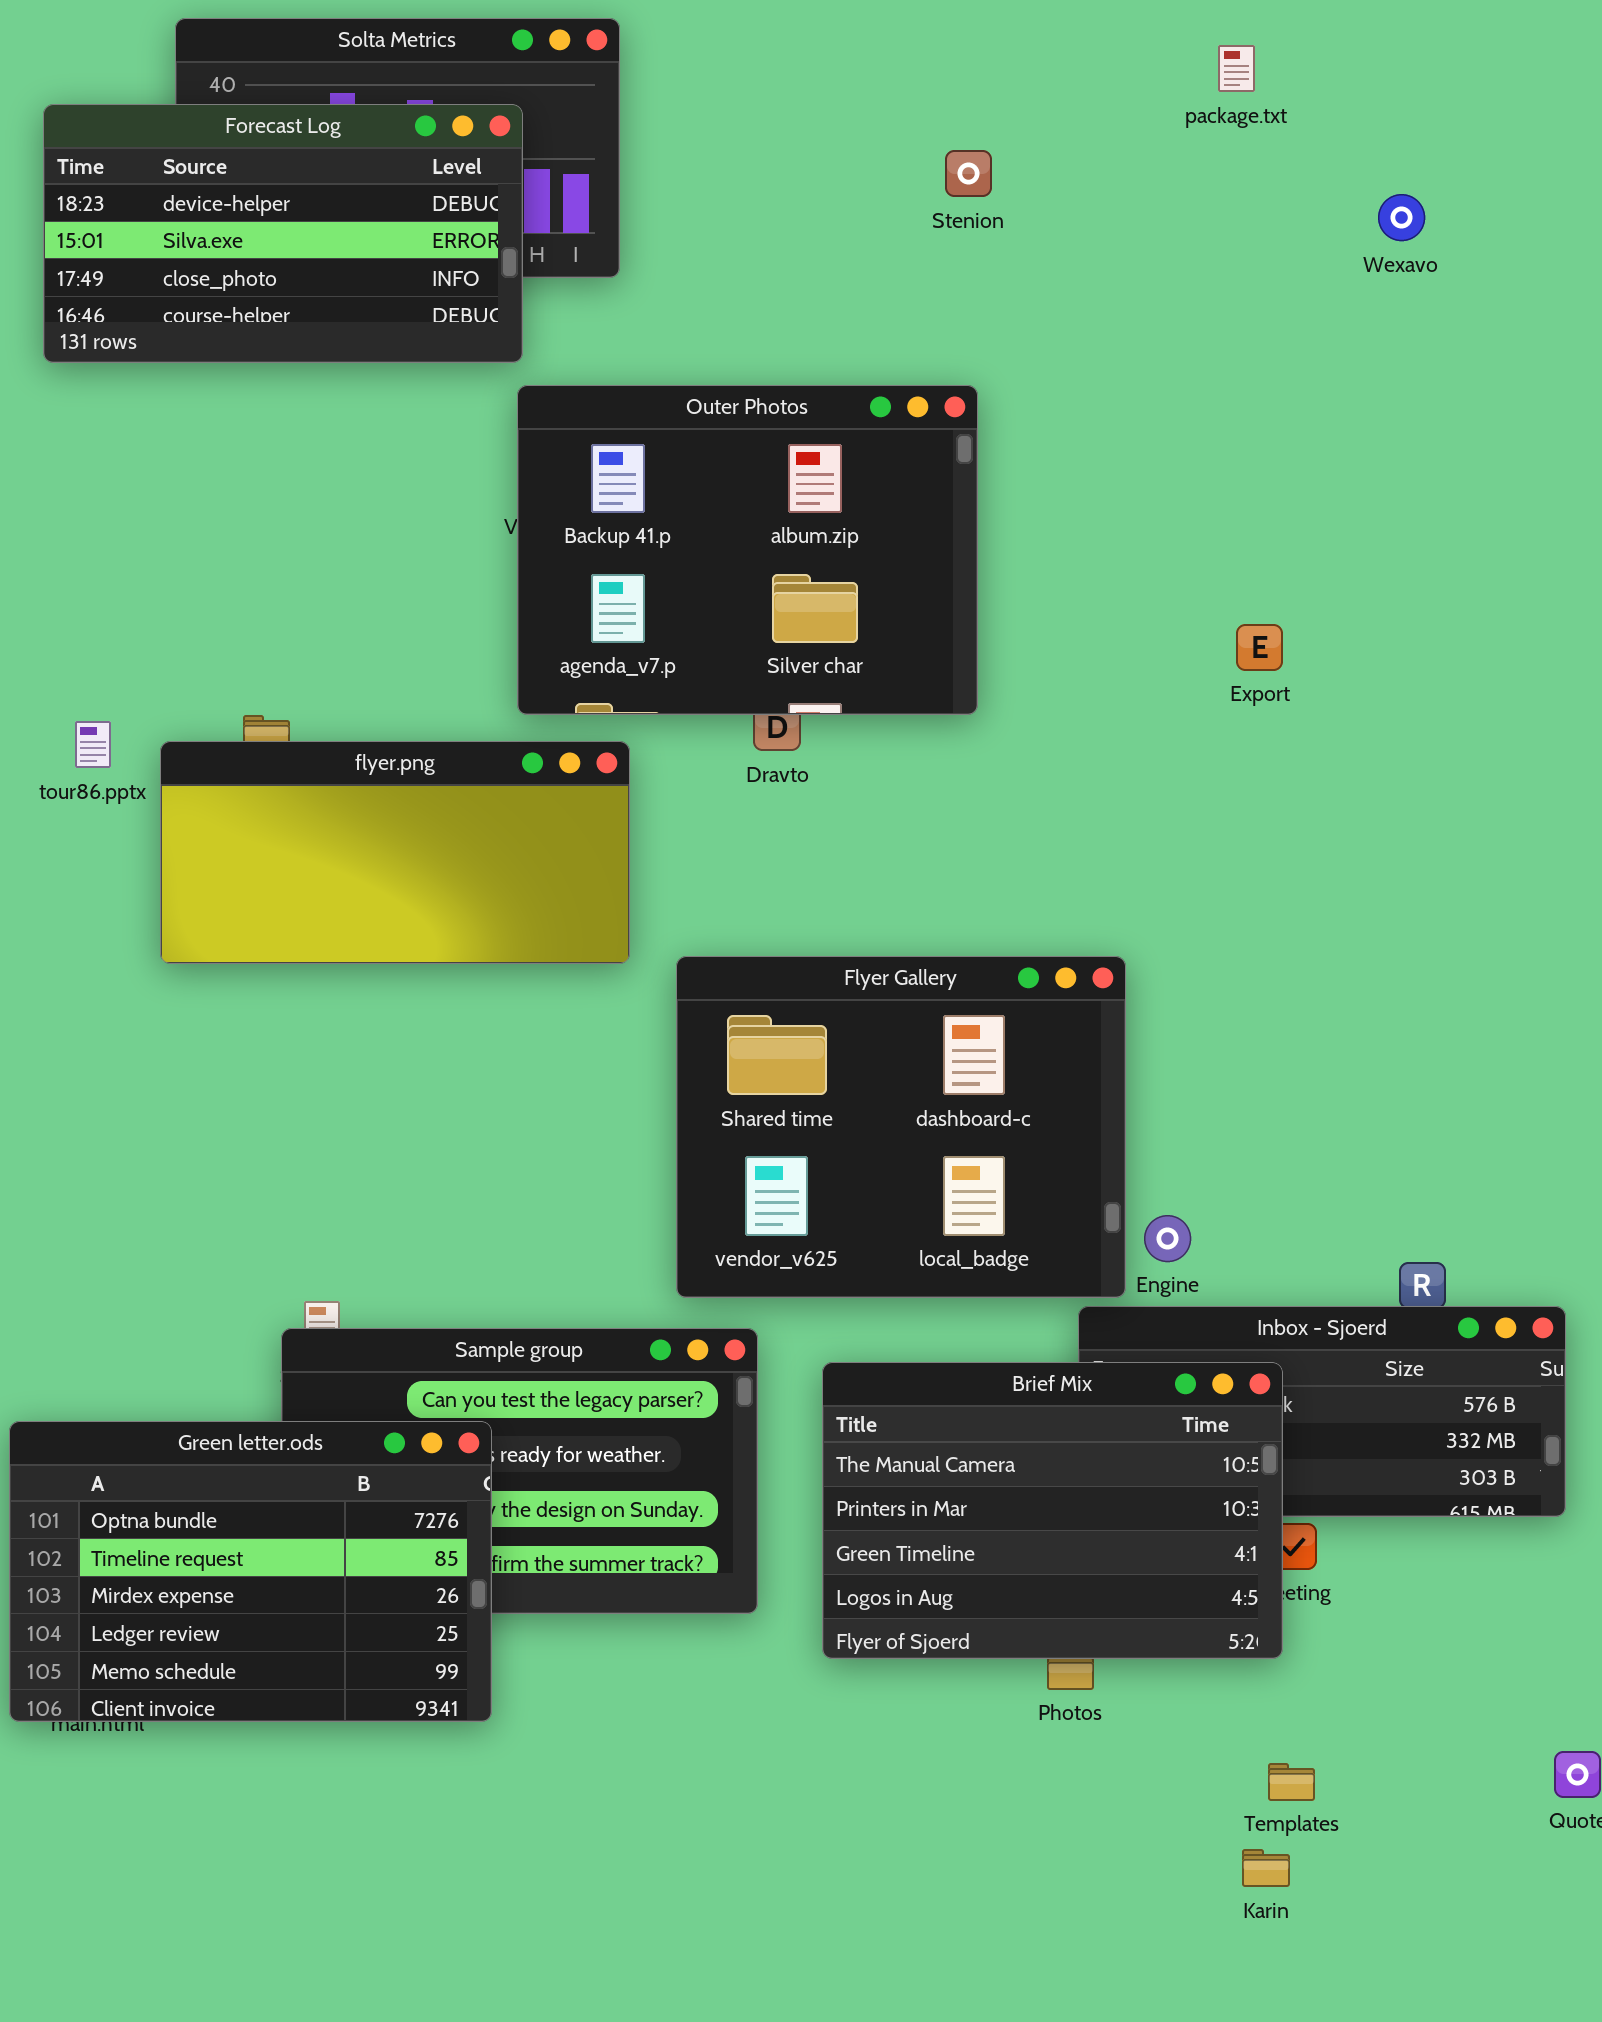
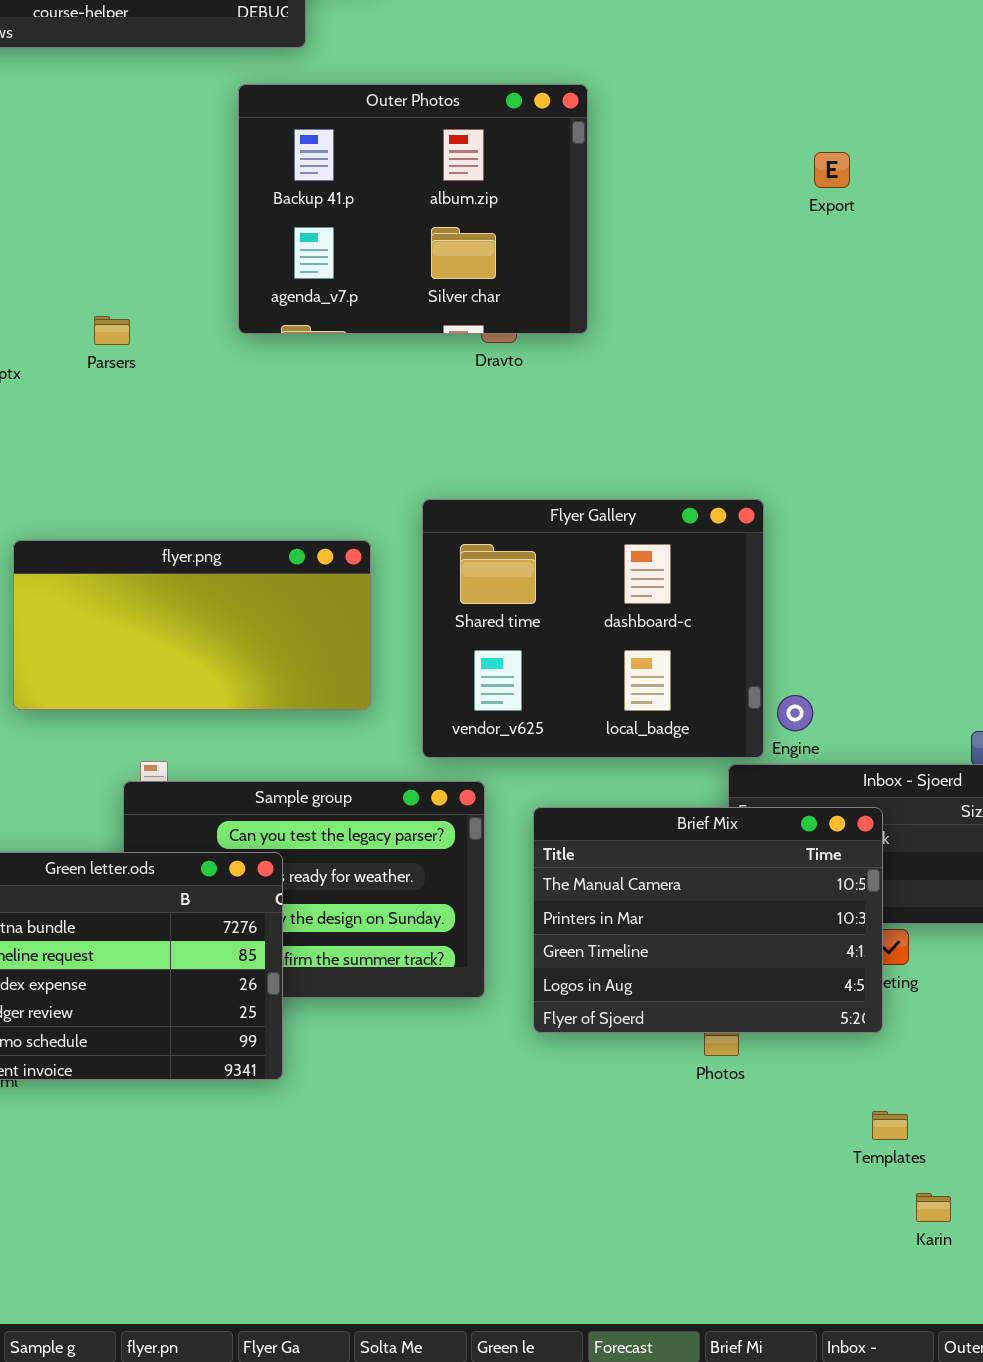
Outer Photos: [517,385,978,715] -> [238,84,588,334], moved
Export: [1236,624,1283,671] -> [814,152,850,188], moved
flyer.png: [160,741,630,964] -> [13,540,371,710], moved
Karin: [1242,1849,1290,1887] -> [916,1193,951,1222], moved

